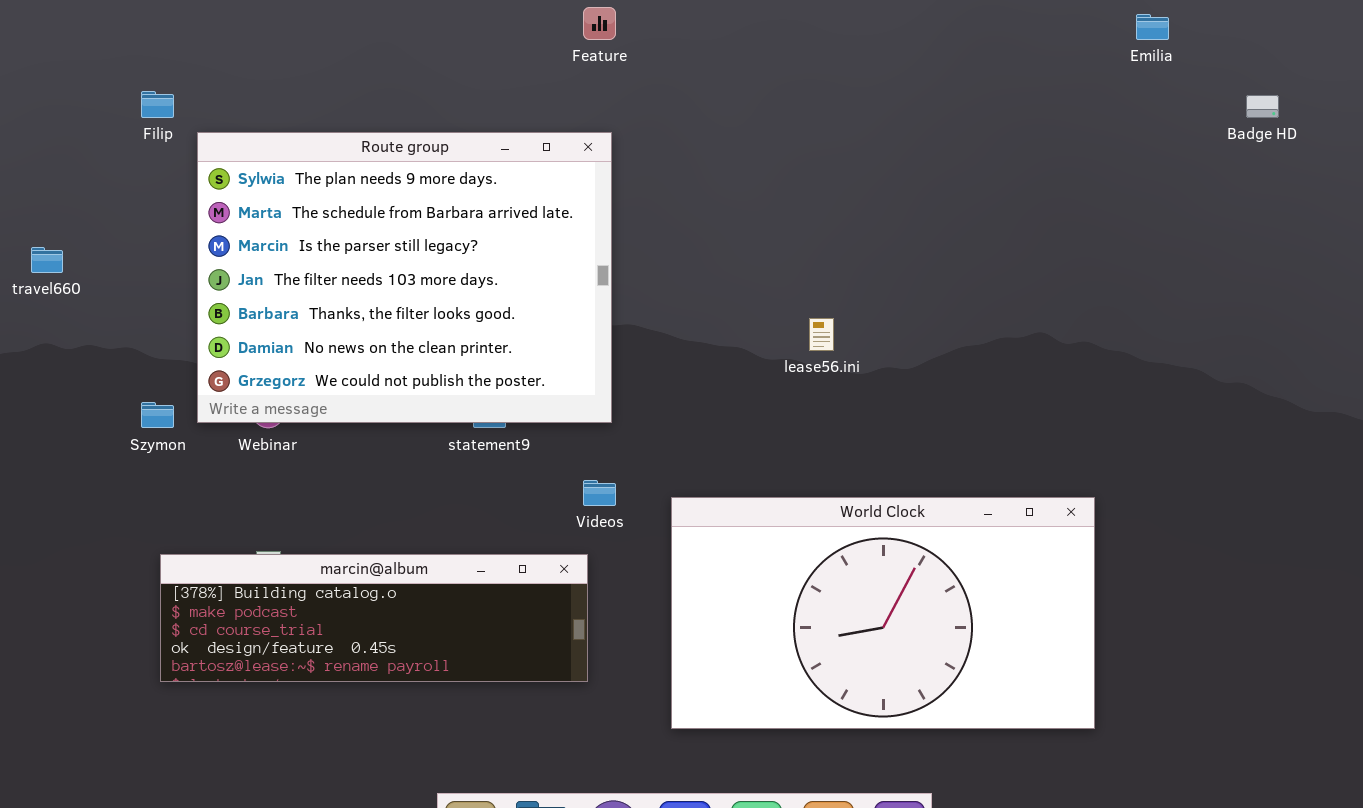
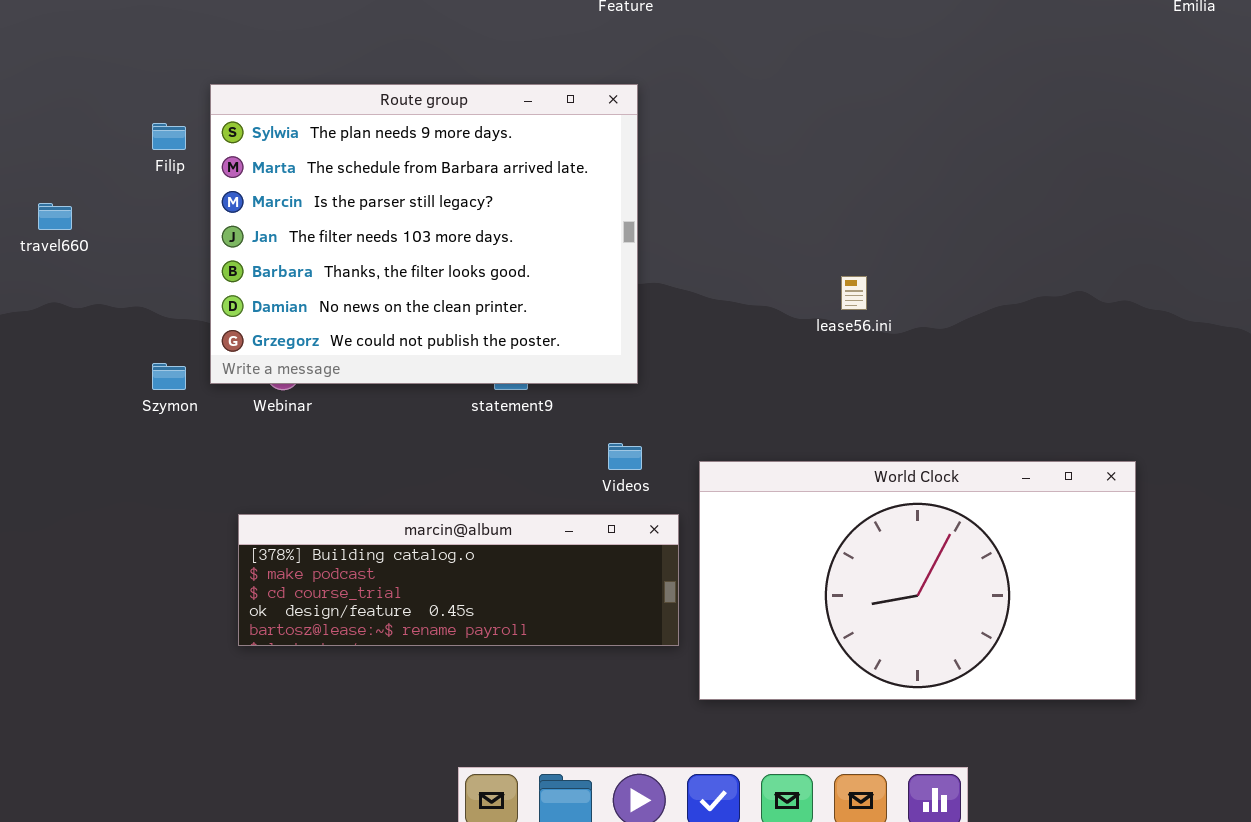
Filip: [141,91,174,118] -> [152,123,186,150], moved
marcin@album: [160,554,588,682] -> [238,514,679,646], moved

